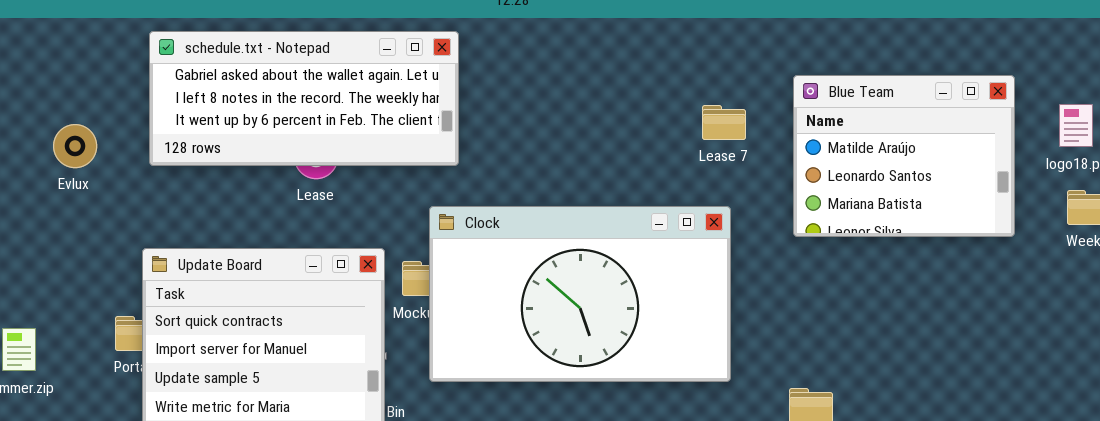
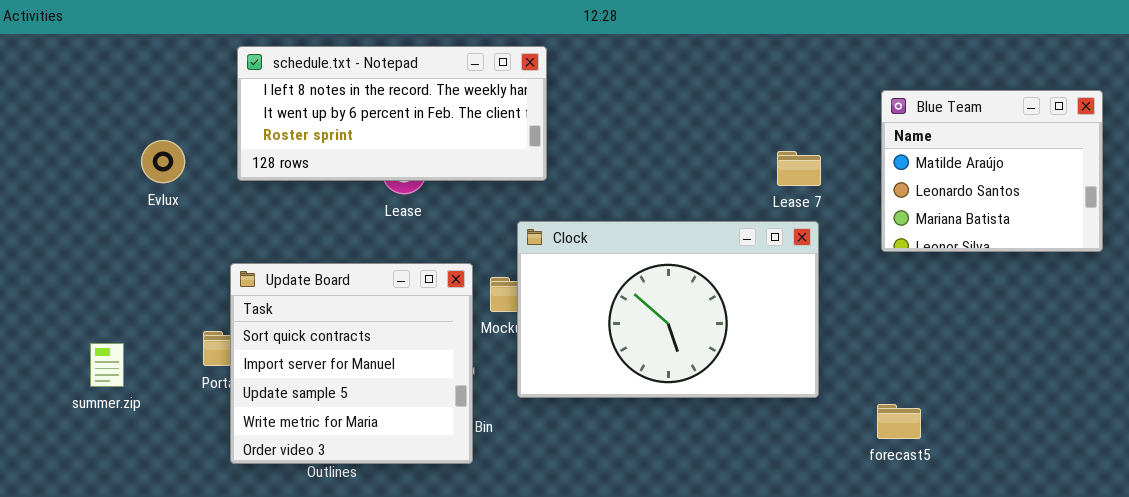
schedule.txt - Notepad: [149,31,459,166] -> [237,46,547,181], scrolled down 1 row
Lease 7: [702,105,746,140] -> [777,151,821,186], moved

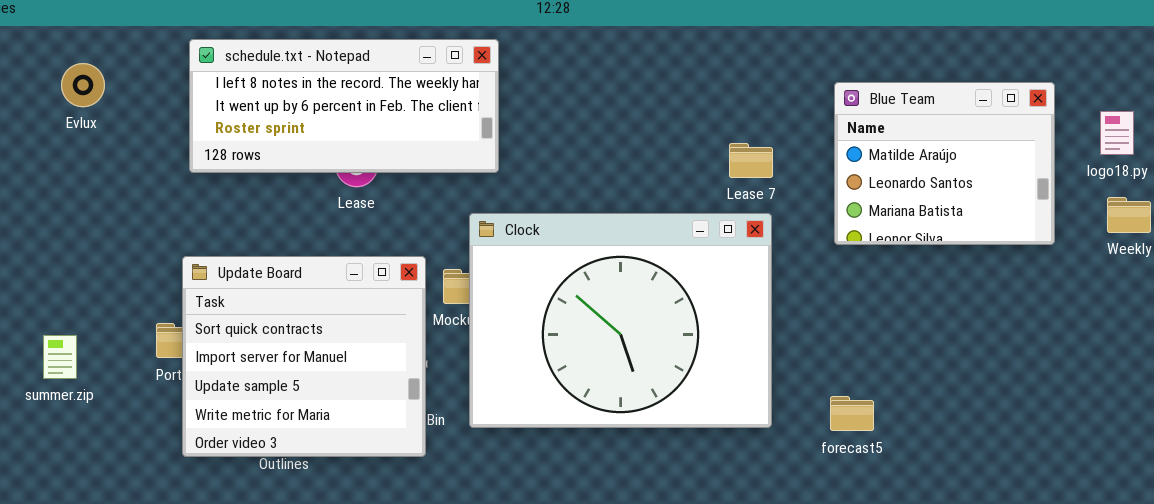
Evlux: [141,140,185,183] -> [61,63,105,107], moved
Clock: [517,221,819,398] -> [469,213,772,428], resized

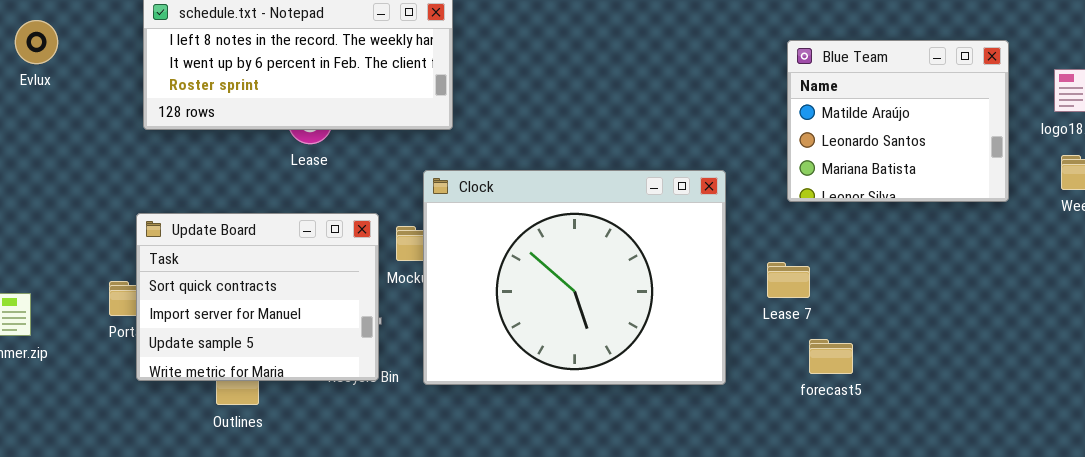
Lease 7: [729,143,773,178] -> [767,262,810,298], moved
Update Board: [182,256,426,457] -> [136,213,379,381], resized
forecast5: [830,396,874,431] -> [809,339,853,374], moved

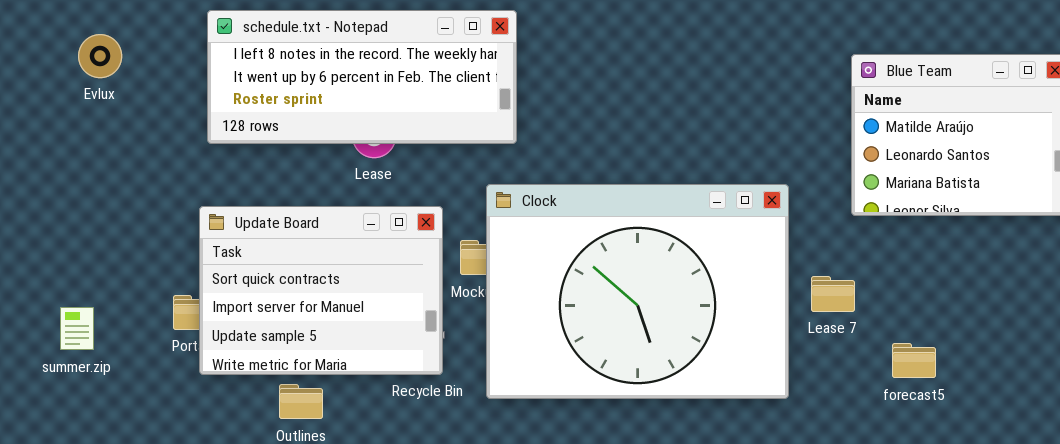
Update Board: [136,213,379,381] -> [199,206,443,375], moved
Lease 7: [767,262,810,298] -> [811,276,855,312], moved
forecast5: [809,339,853,374] -> [892,343,936,378], moved

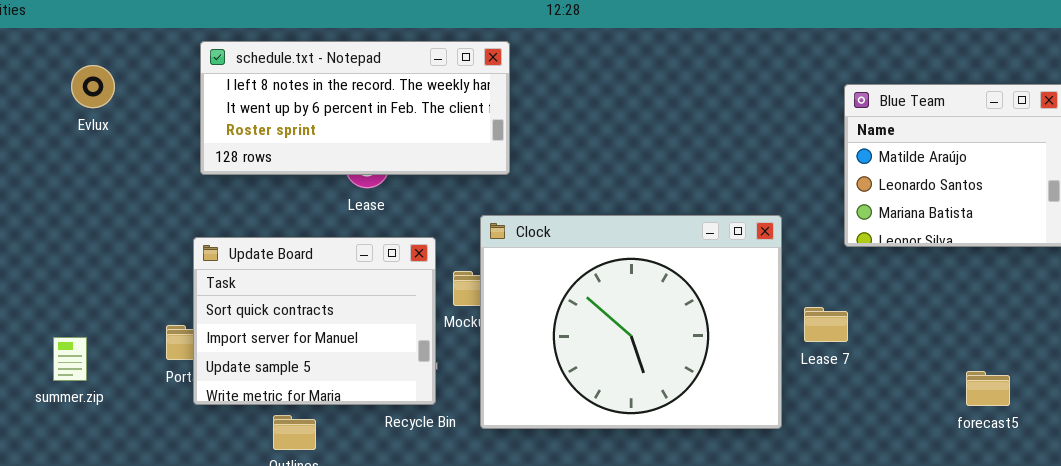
forecast5: [892,343,936,378] -> [966,371,1010,406], moved

